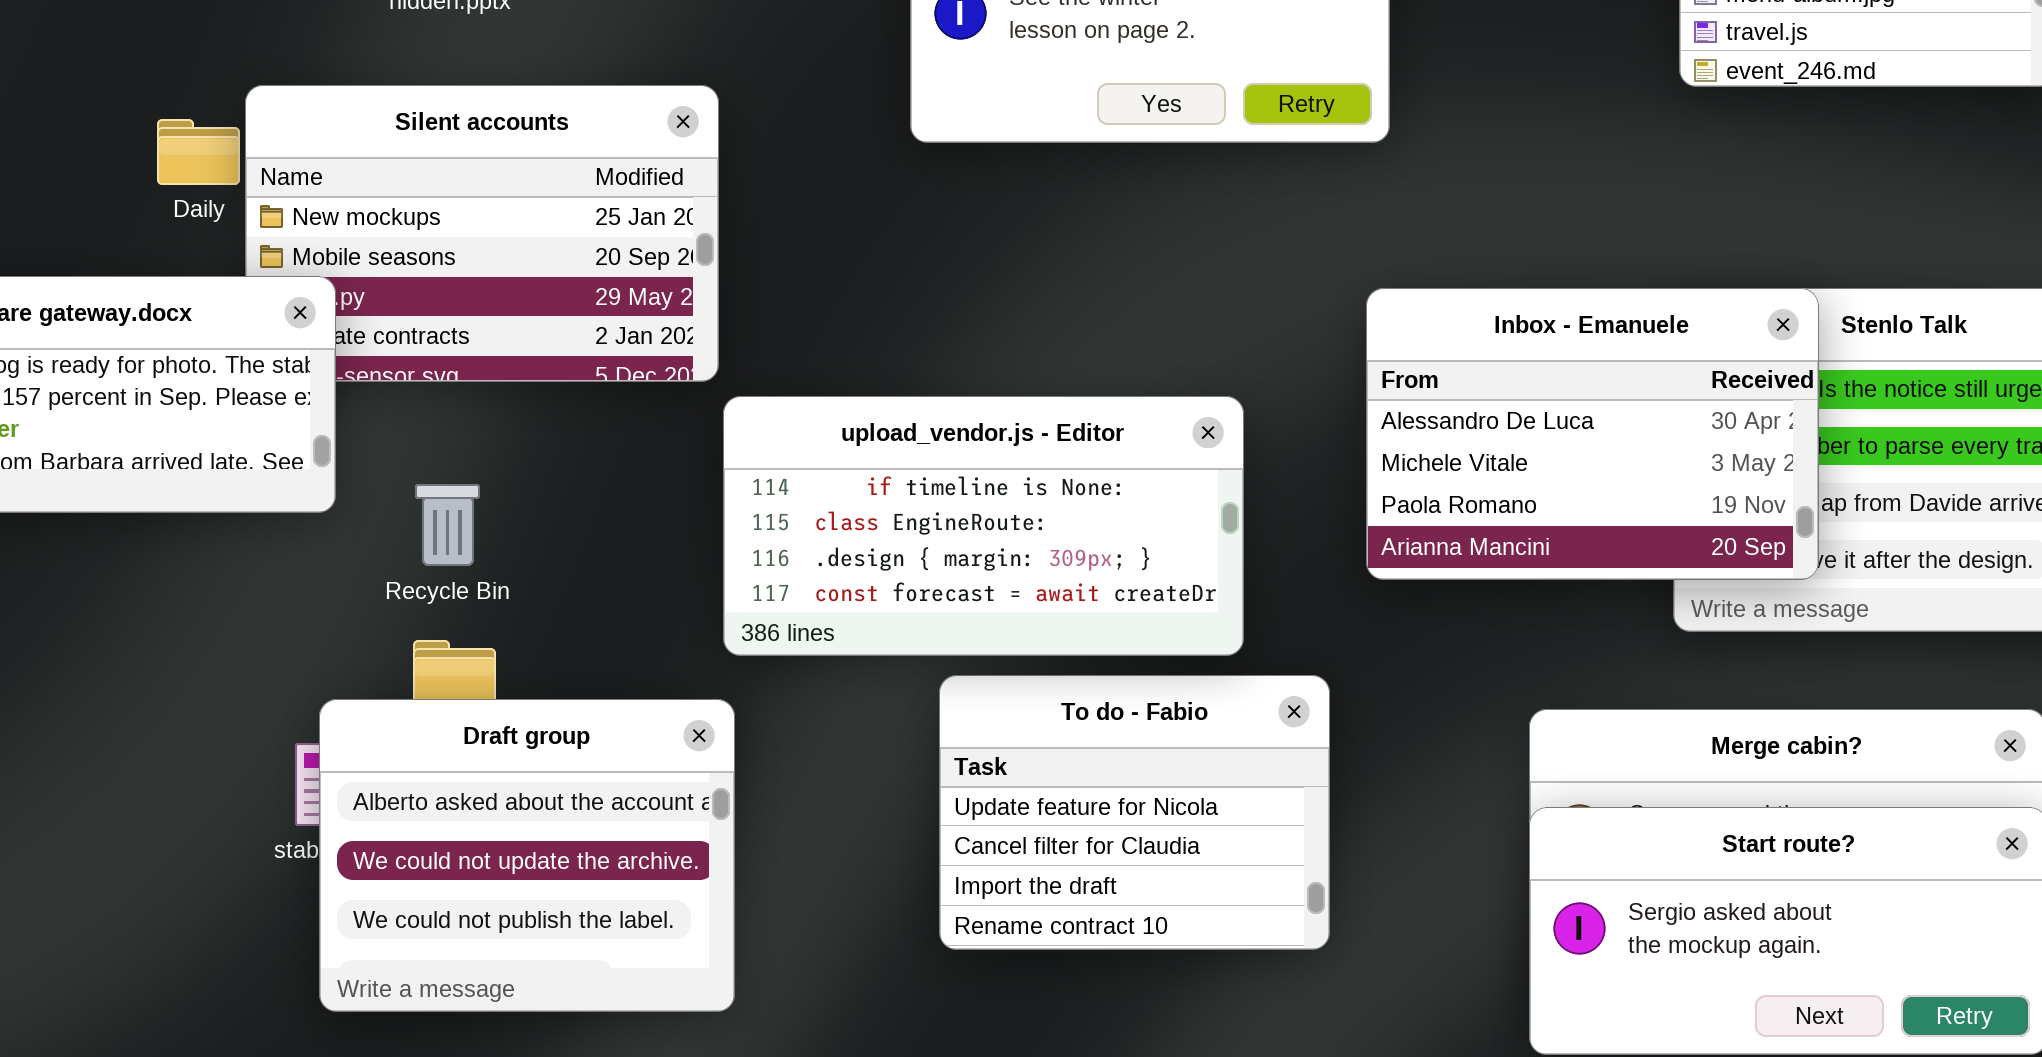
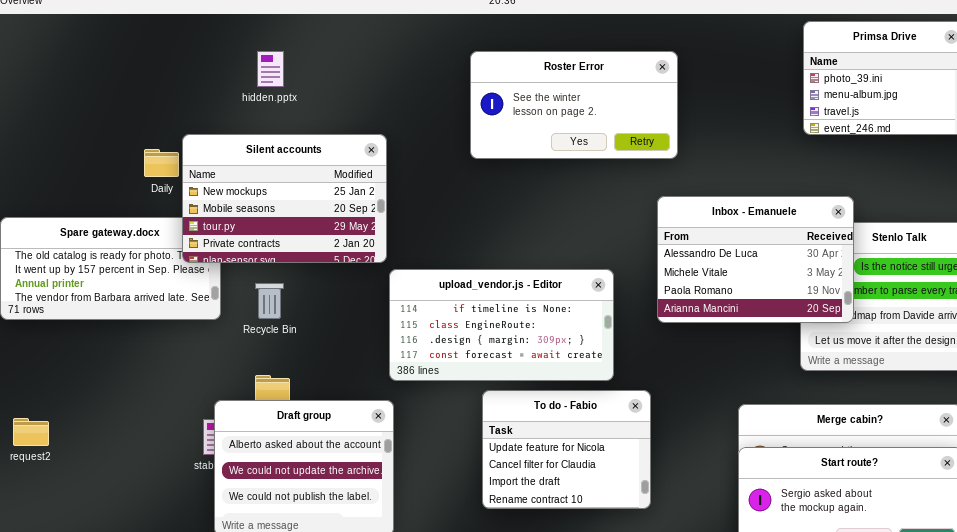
Silent accounts: [245,85,719,382] -> [182,134,387,263], raised
Inbox - Emanuele: [1366,288,1819,580] -> [657,196,854,323], moved
Recycle Bin: [415,484,480,566] -> [255,283,284,319], moved

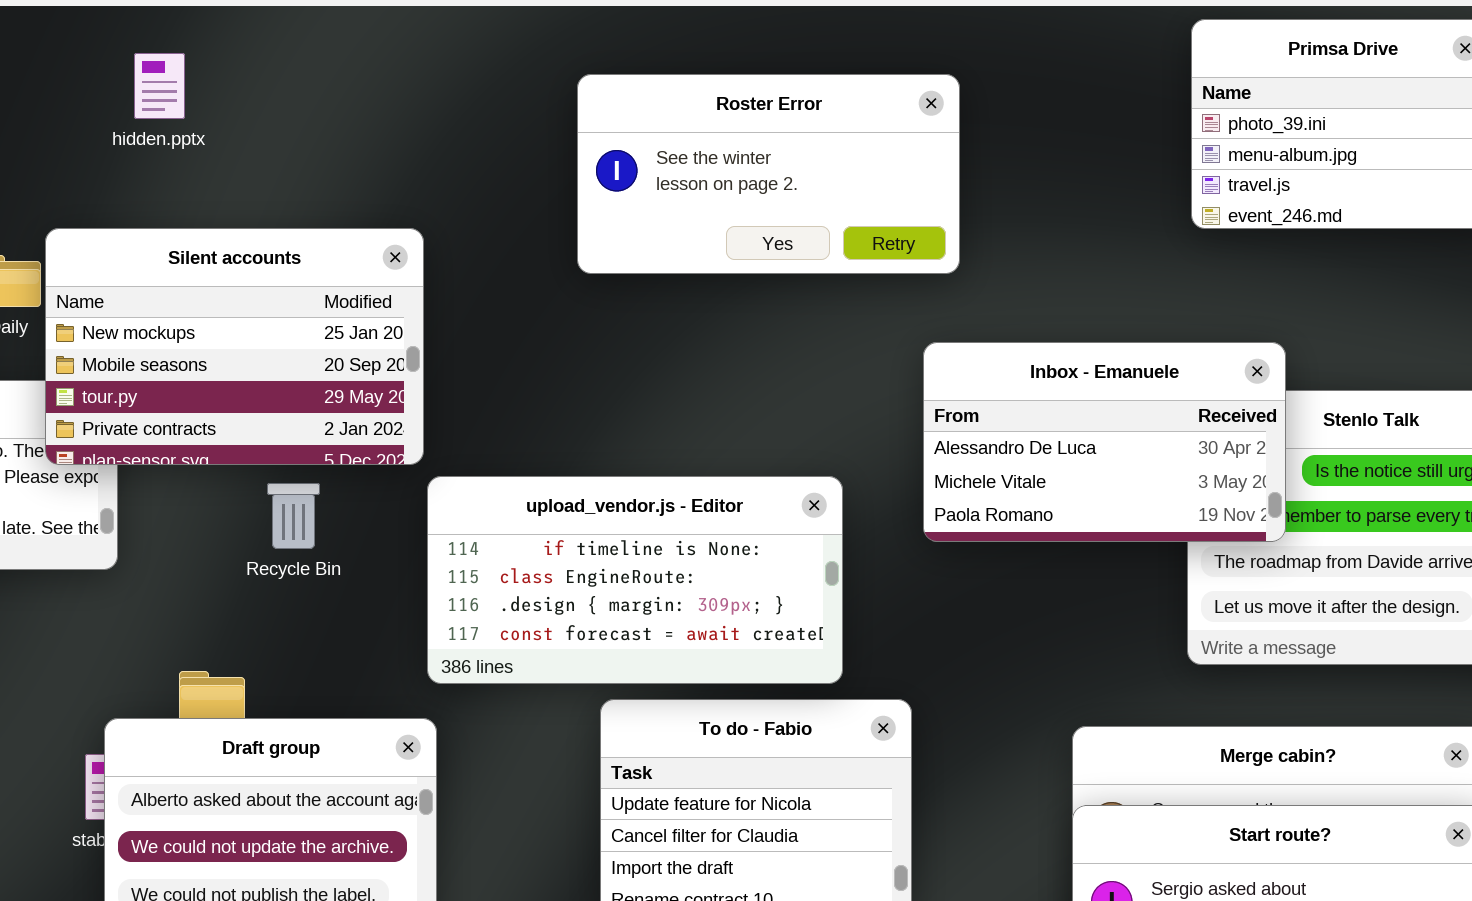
hidden.pptx: [257,51,284,87] -> [134,53,185,119], moved
Inbox - Emanuele: [657,196,854,323] -> [923,342,1286,542], resized
Recycle Bin: [255,283,284,319] -> [267,483,320,549], moved

